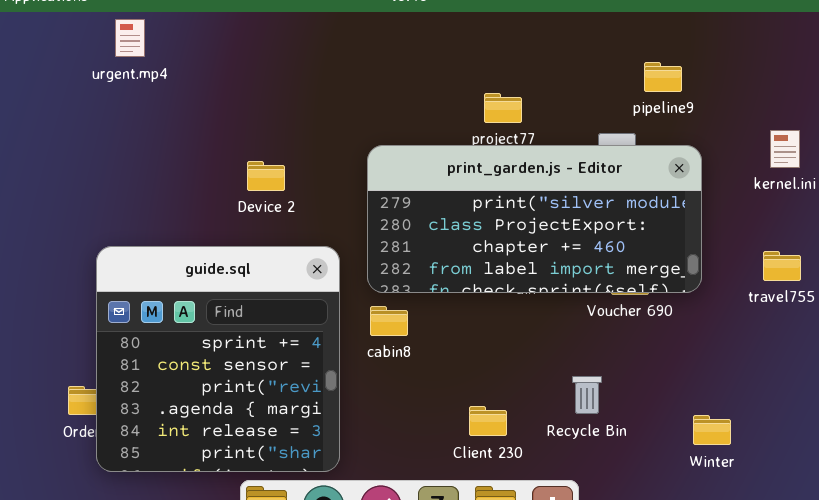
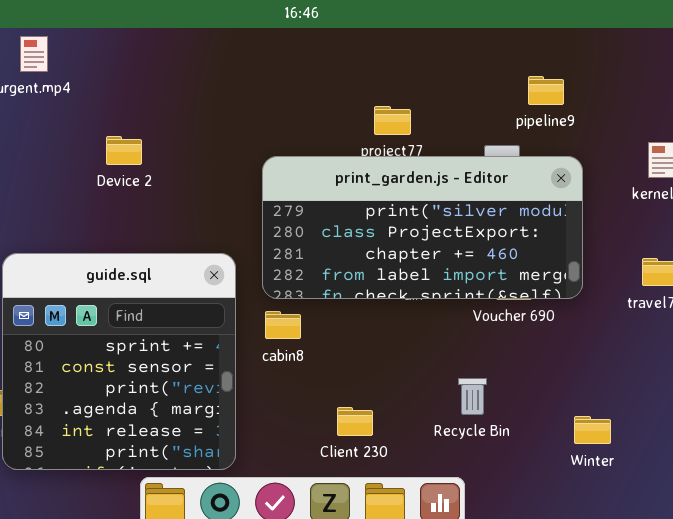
Device 2: [247,161,285,191] -> [106,136,142,165], moved
Client 230: [469,406,507,436] -> [337,407,373,436], moved

